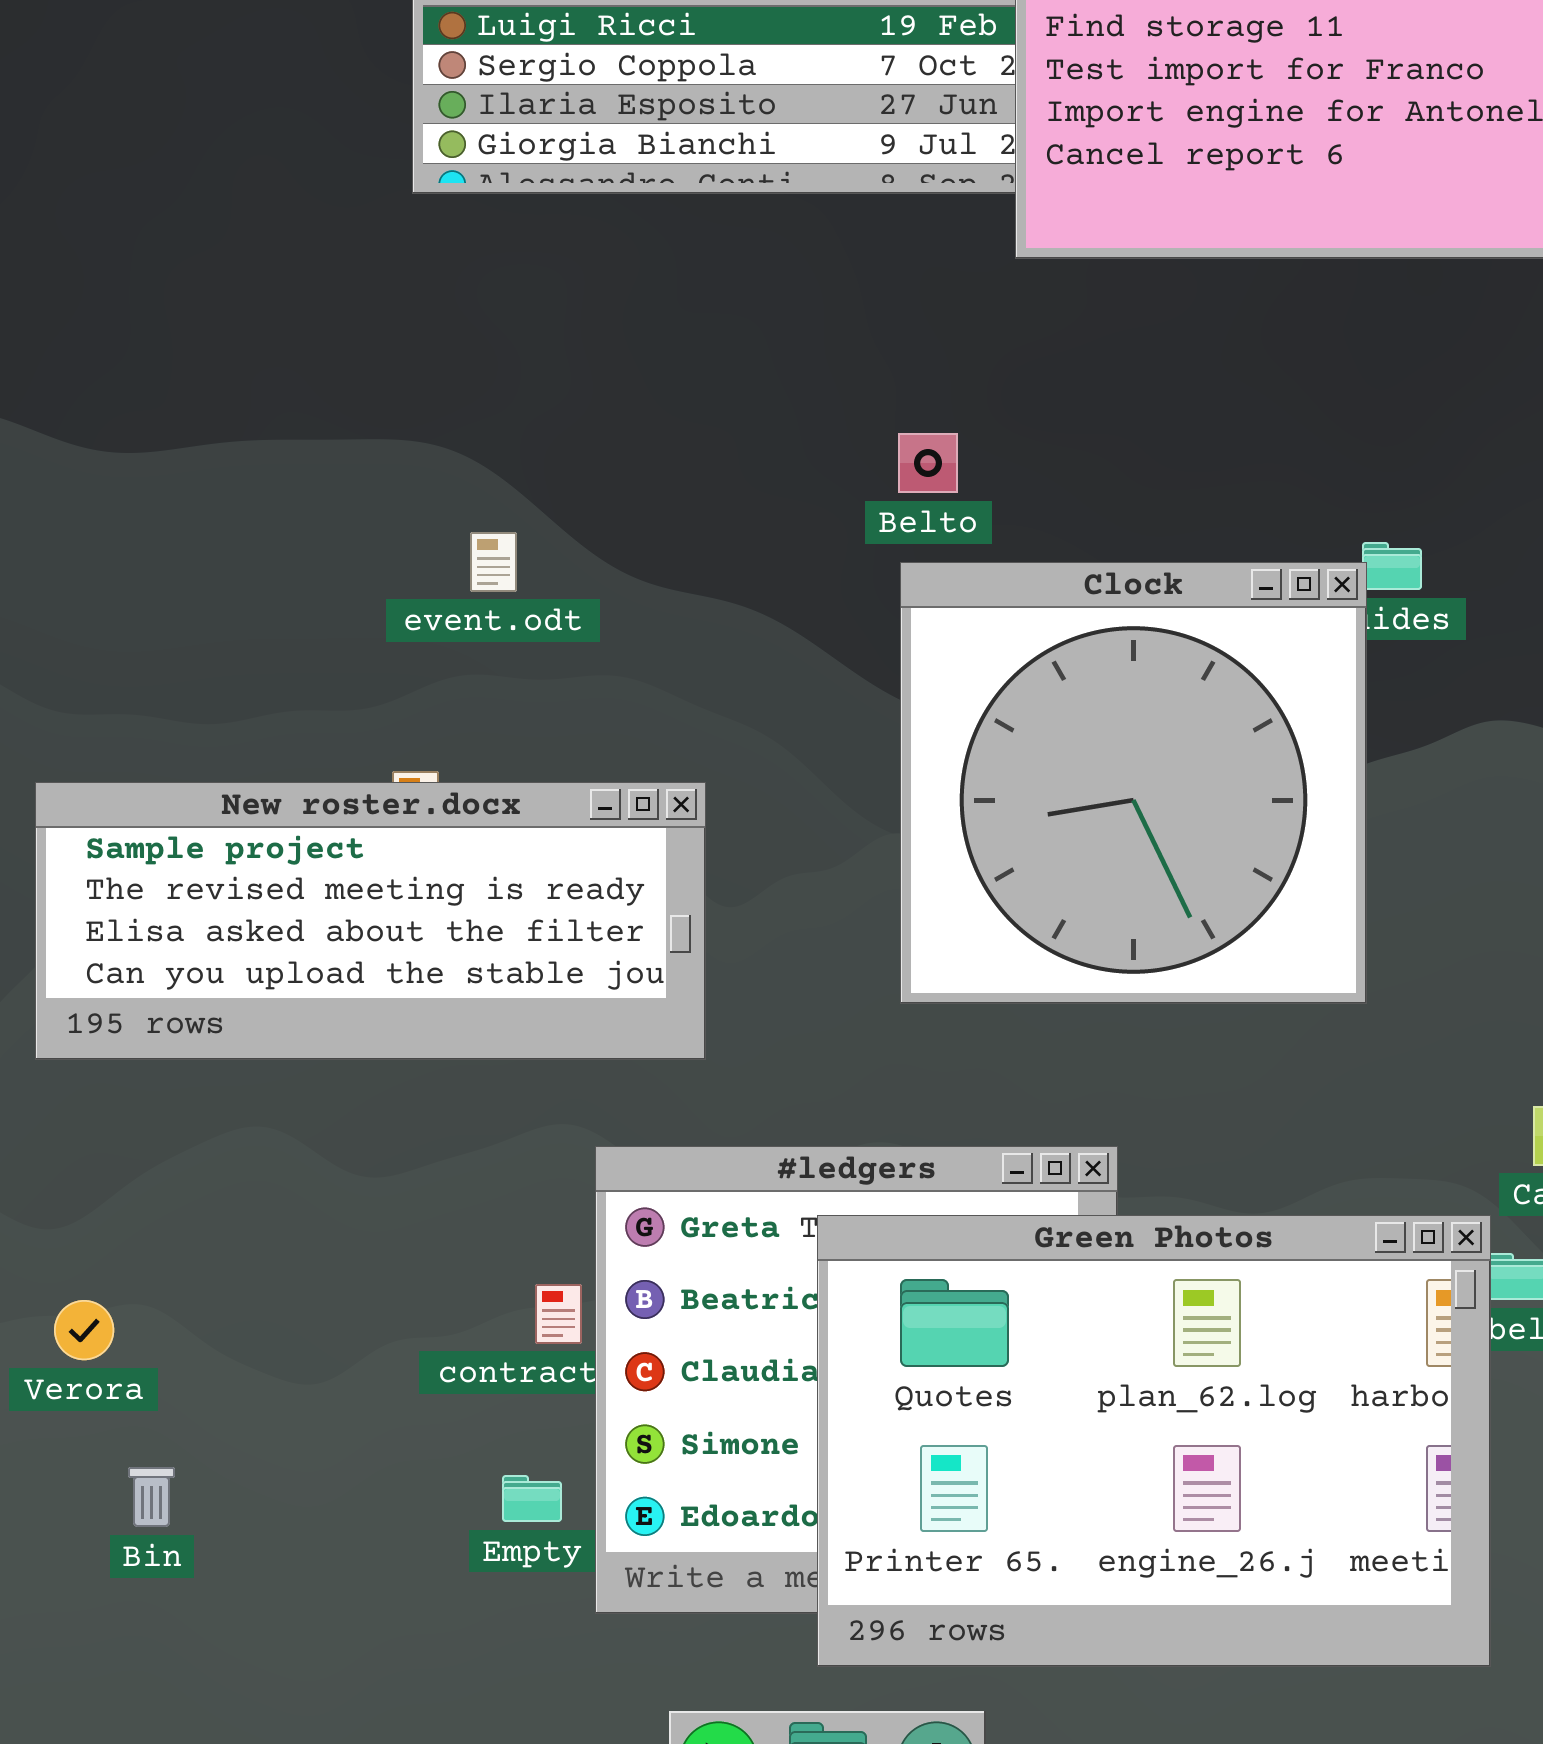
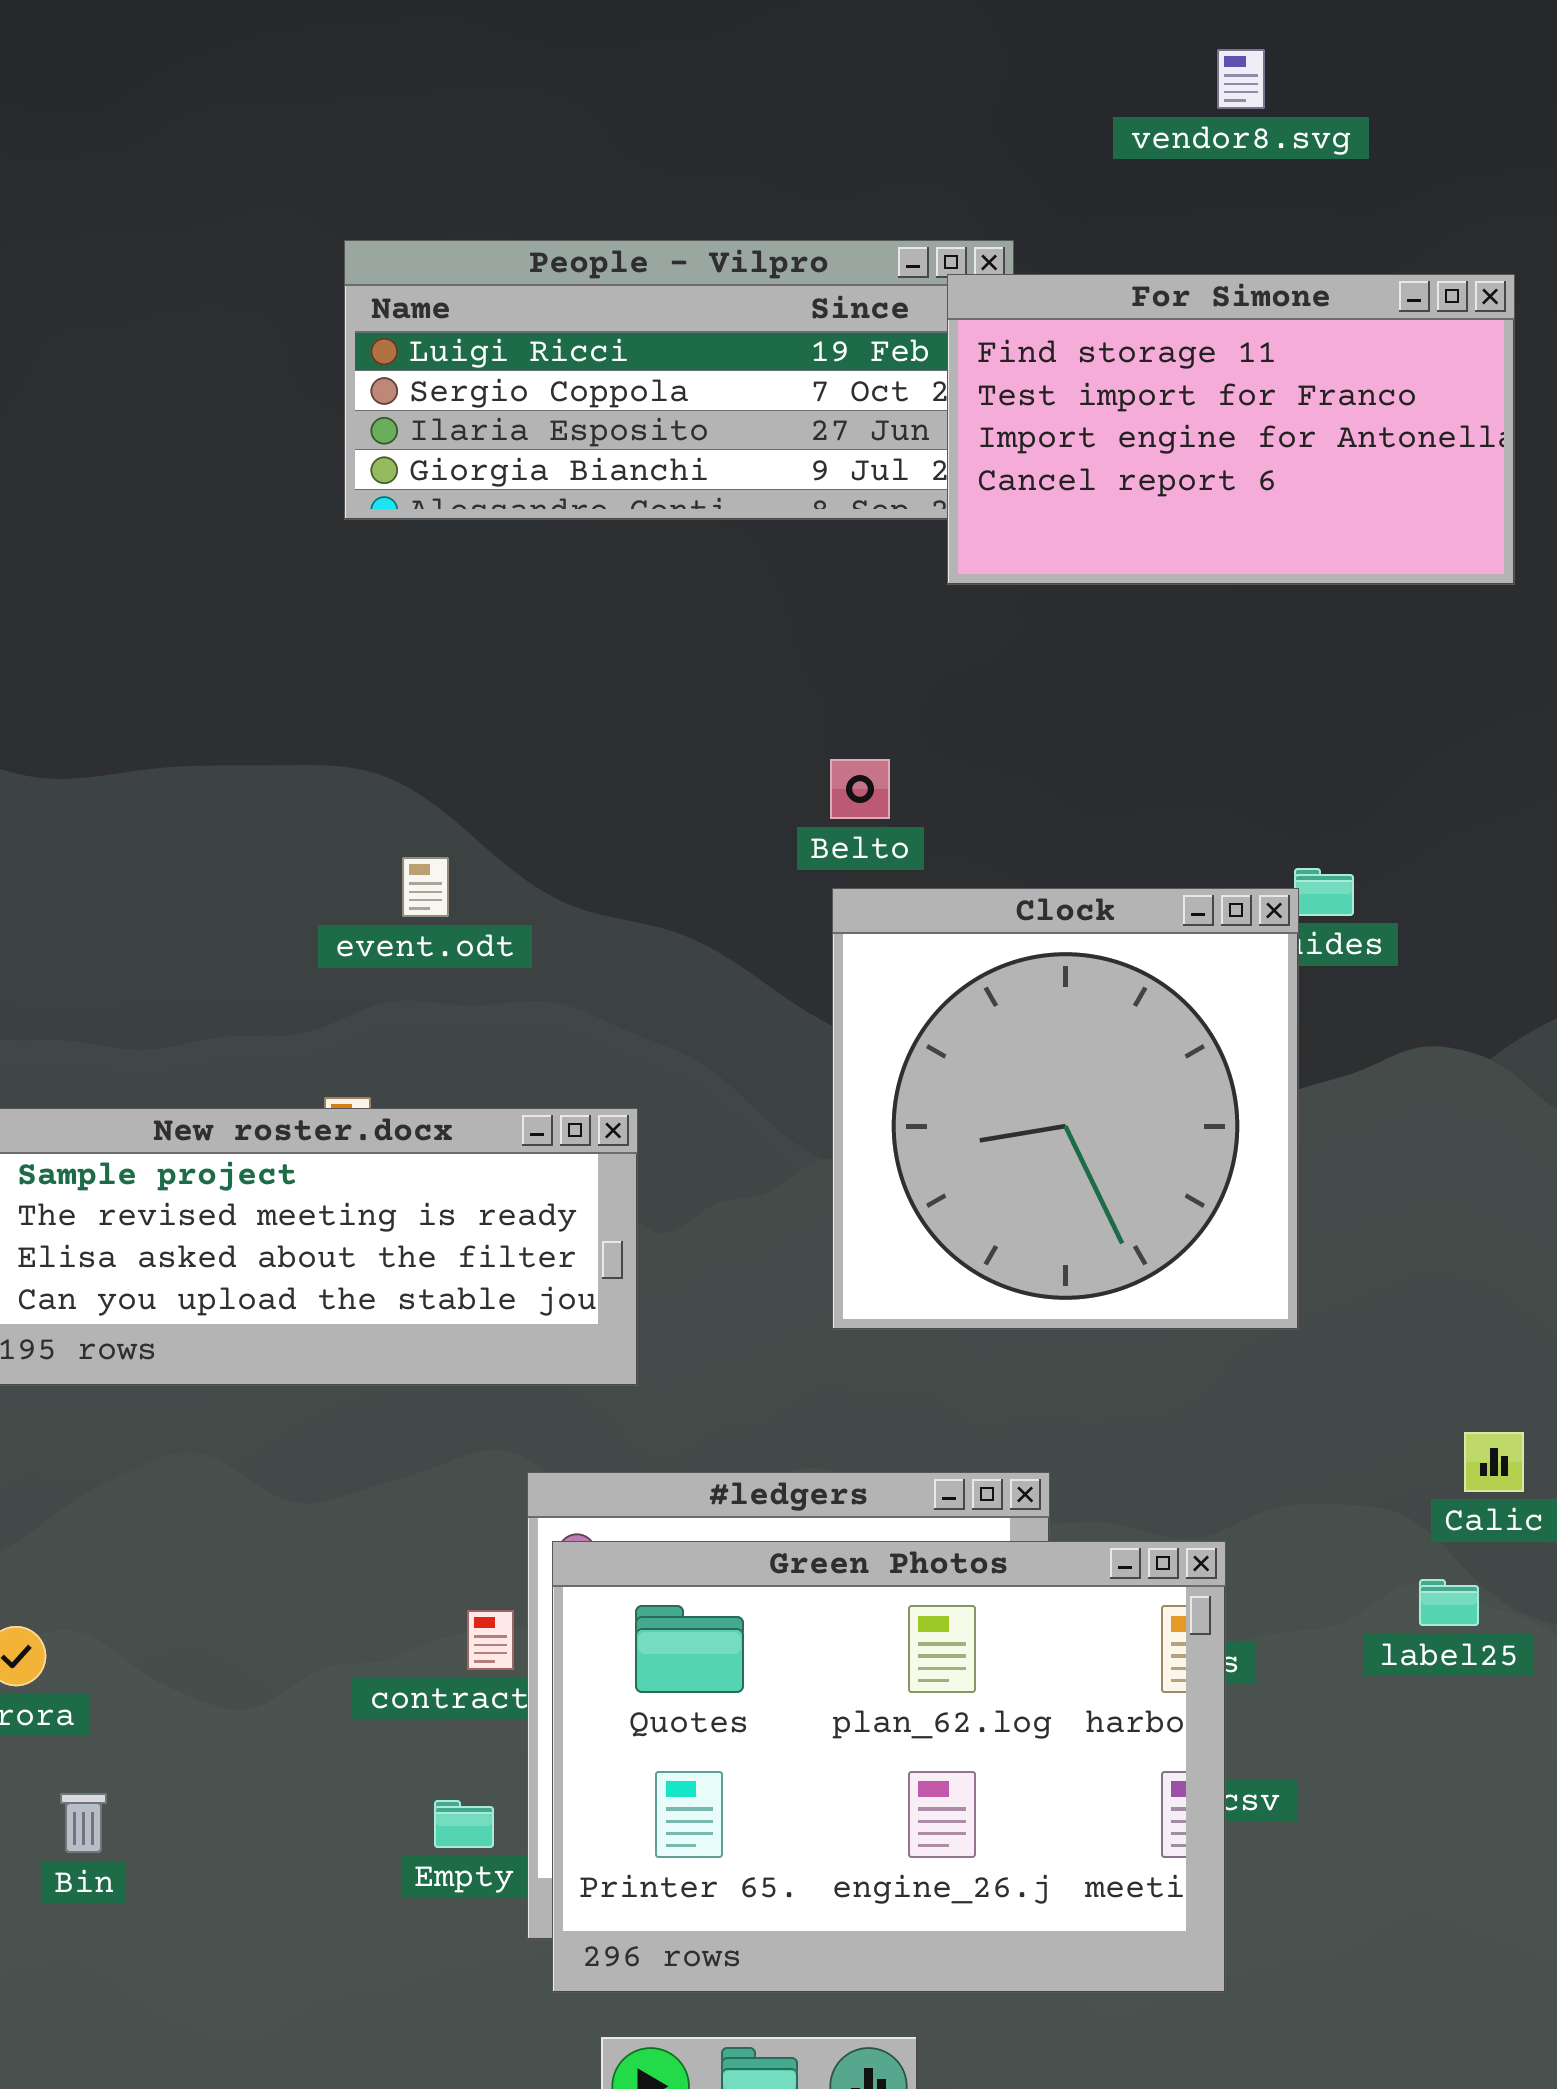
Green Photos: [817,1215,1491,1667] -> [552,1541,1226,1993], moved

